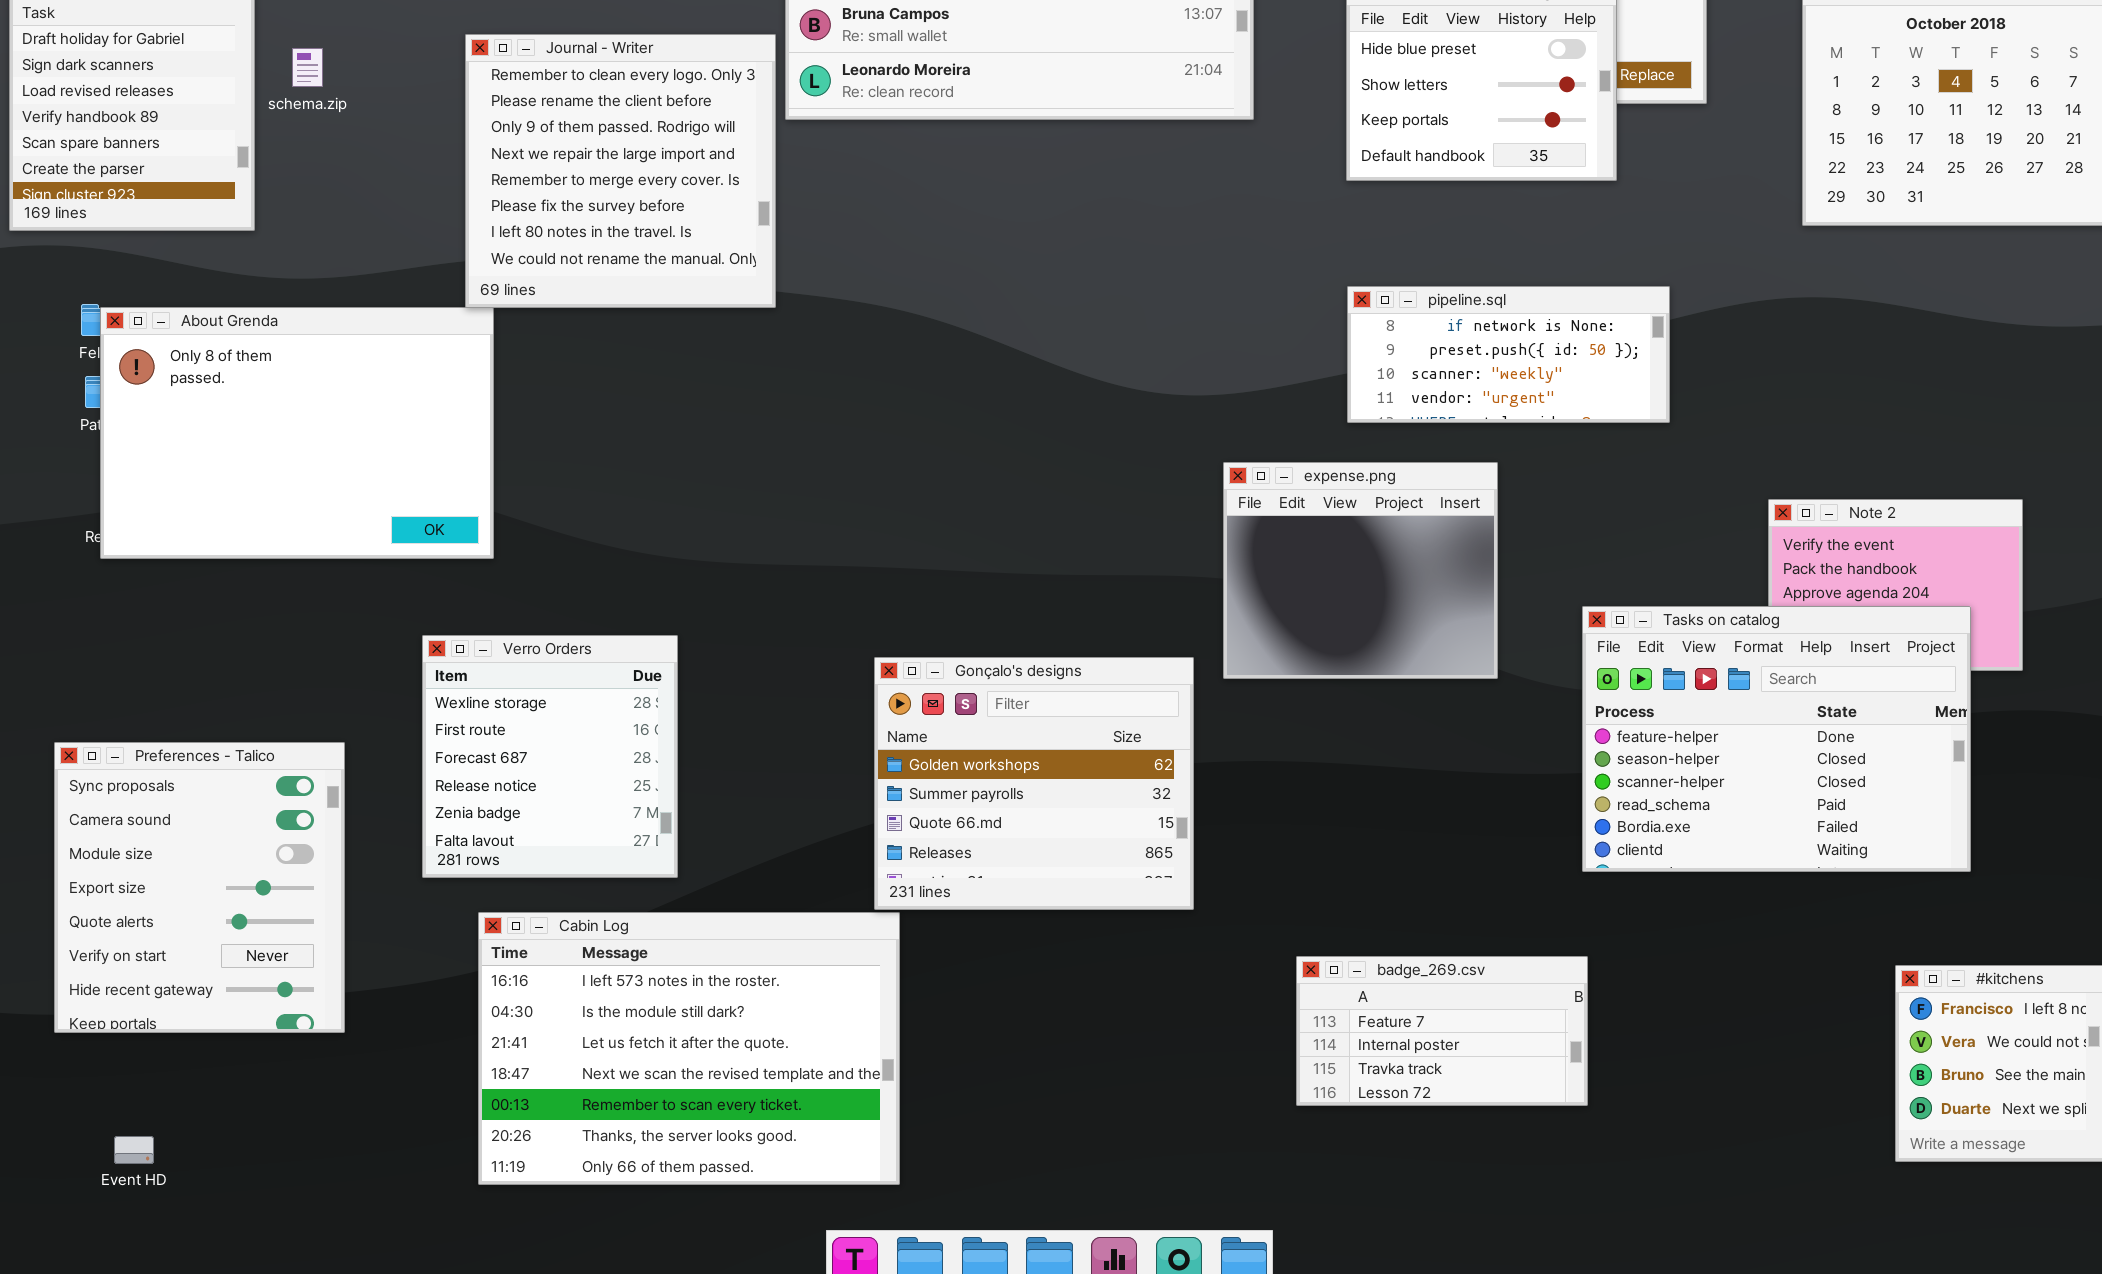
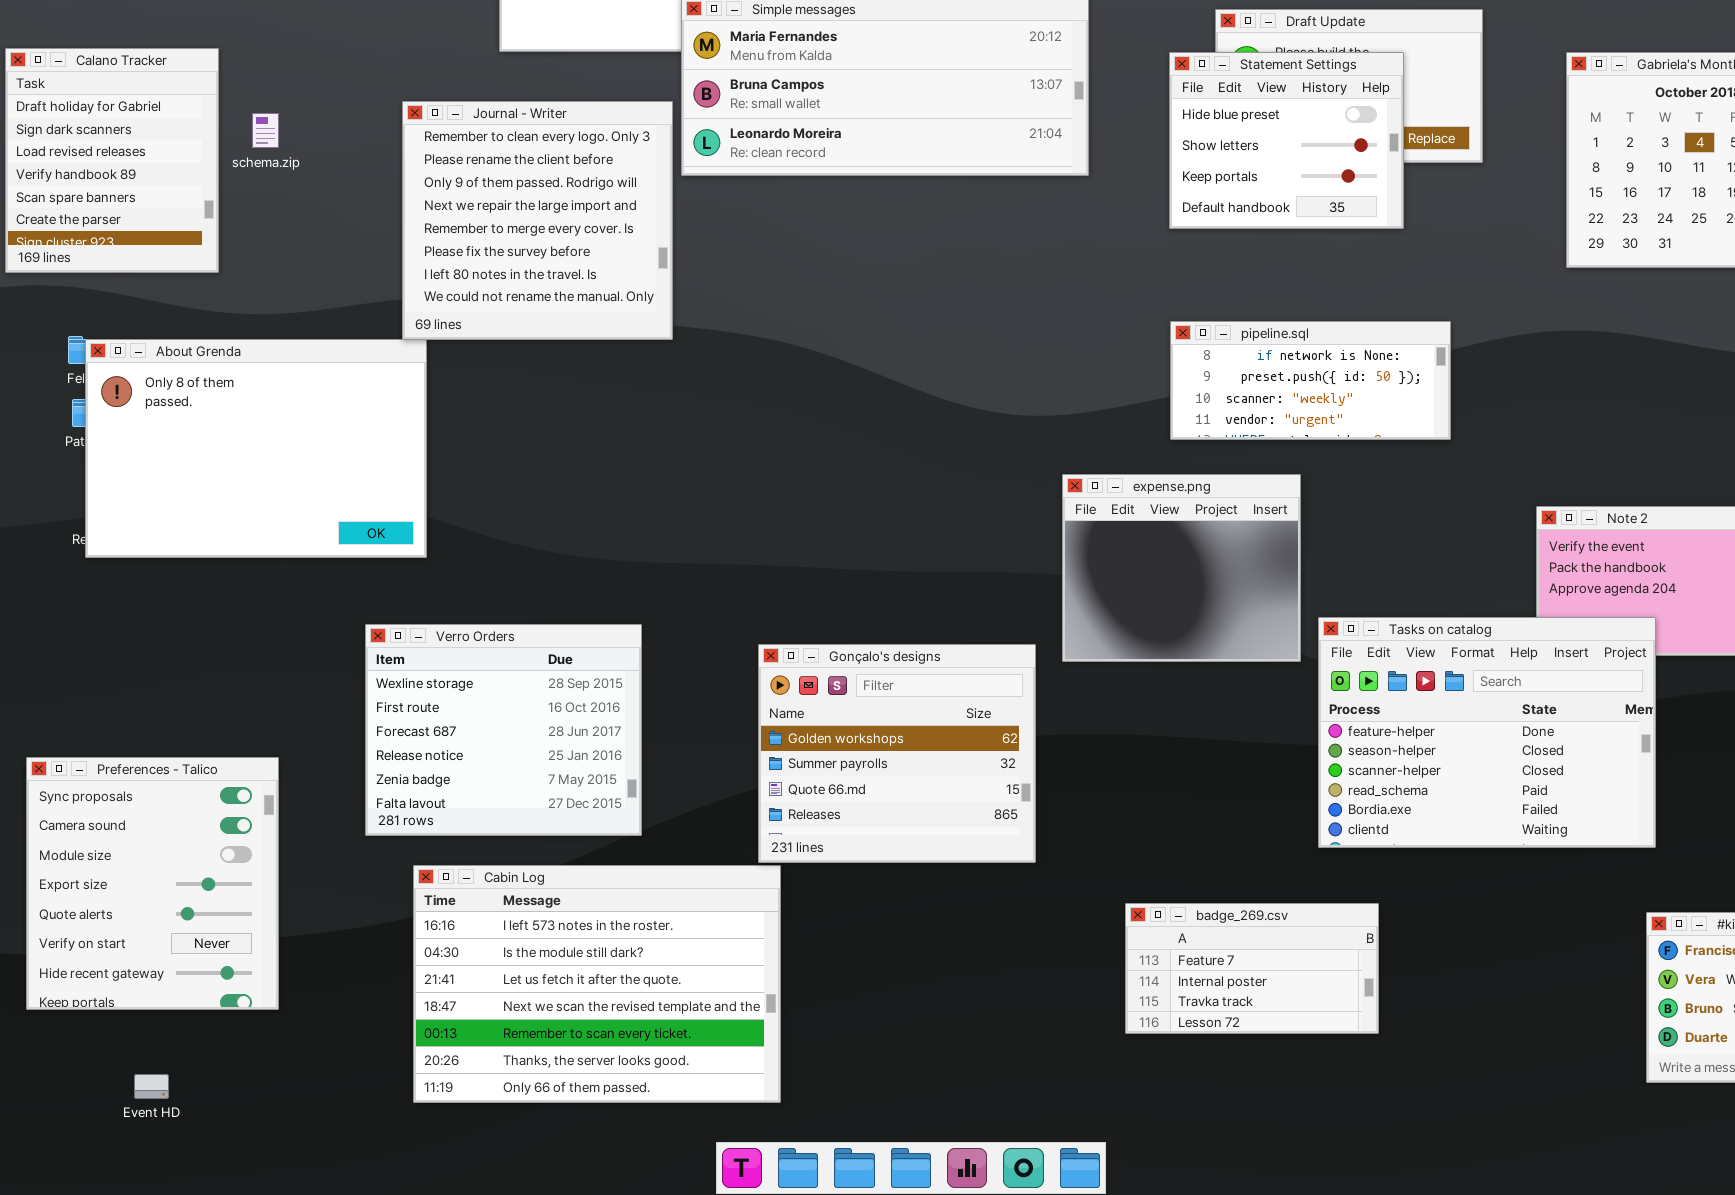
Tasks on catalog: [1582,606,1971,872] -> [1318,617,1656,848], moved
Verro Orders: [422,635,678,878] -> [365,624,642,836], resized
Preferences - Talico: [54,742,345,1033] -> [26,757,279,1010], moved
Event HD: [114,1136,154,1164] -> [134,1074,169,1099], moved

